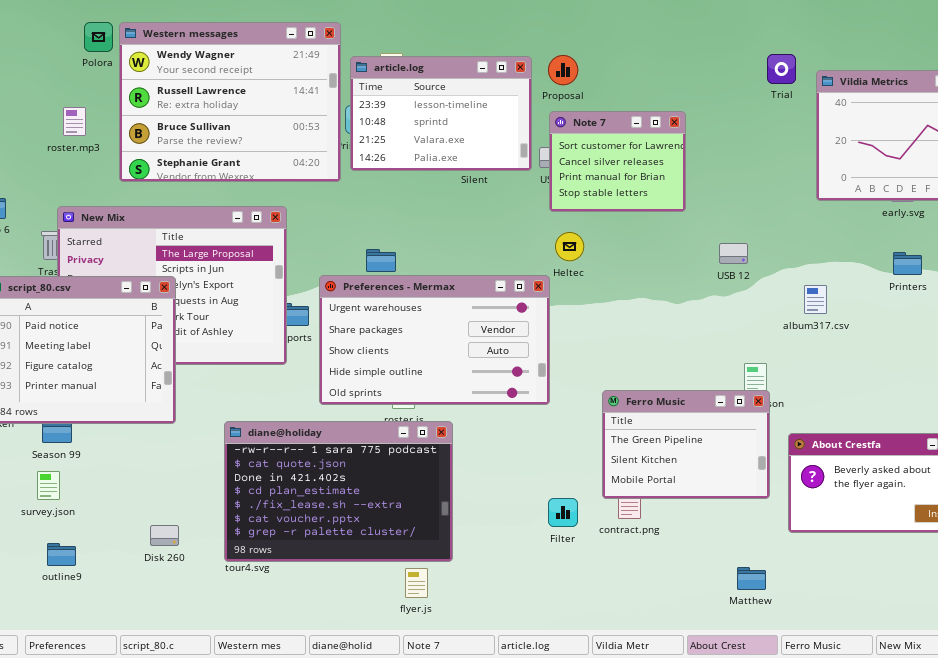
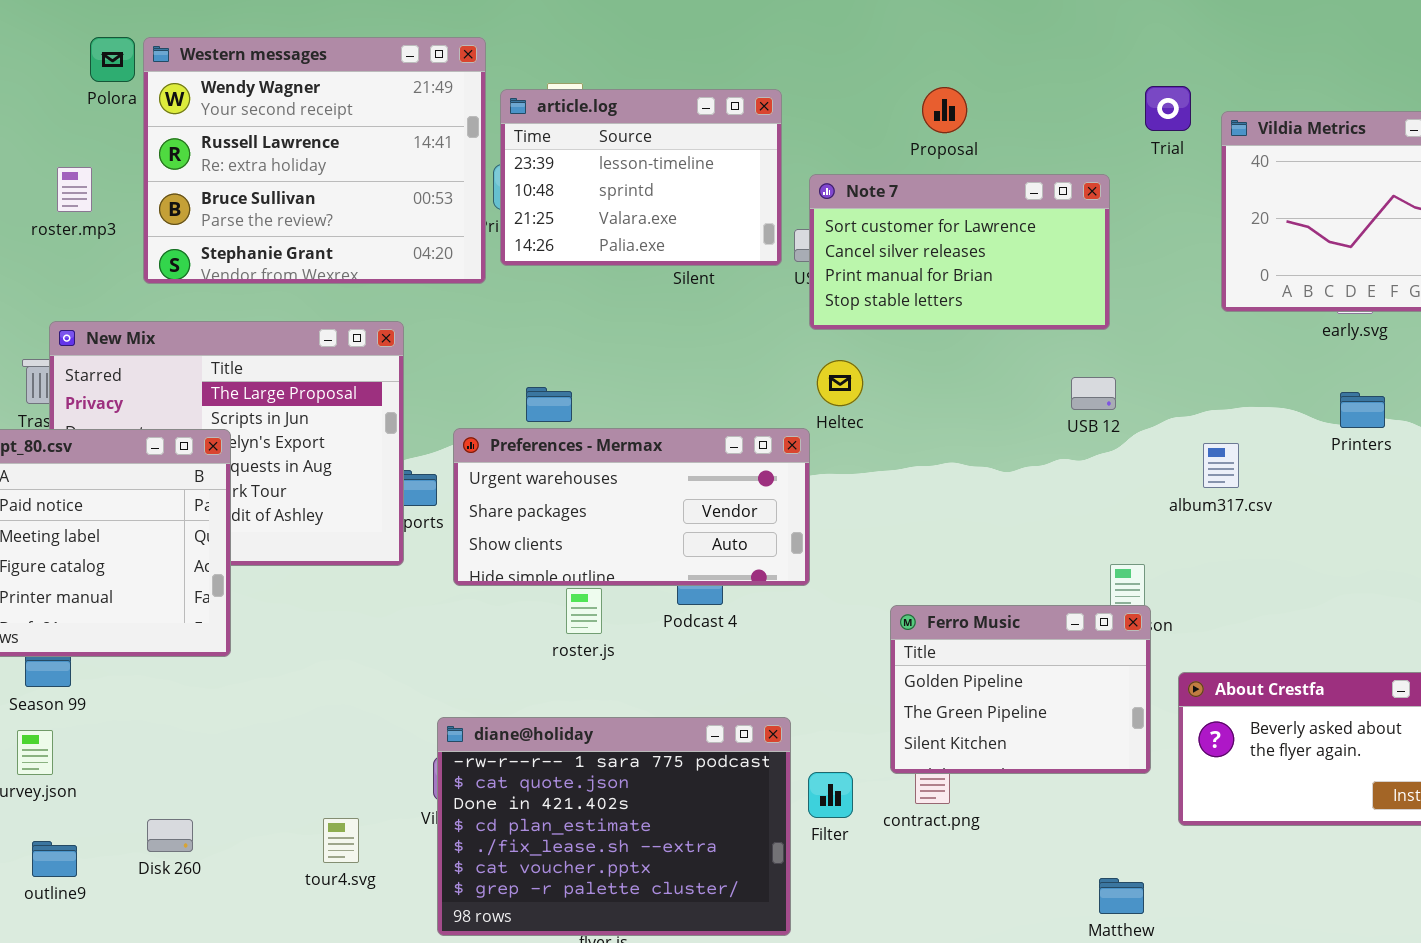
Proposal: [548,55,578,85] -> [922,87,967,133], moved
Note 7: [549,111,686,212] -> [809,174,1110,330], resized
Preferences - Mermax: [319,275,550,405] -> [453,428,810,586], resized
Ferro Music: [602,390,770,499] -> [890,605,1151,774], scrolled up 1 row
diane@holiday: [224,421,453,562] -> [437,717,791,936], moved
Disk 260: [150,525,179,546] -> [147,819,193,852], moved

